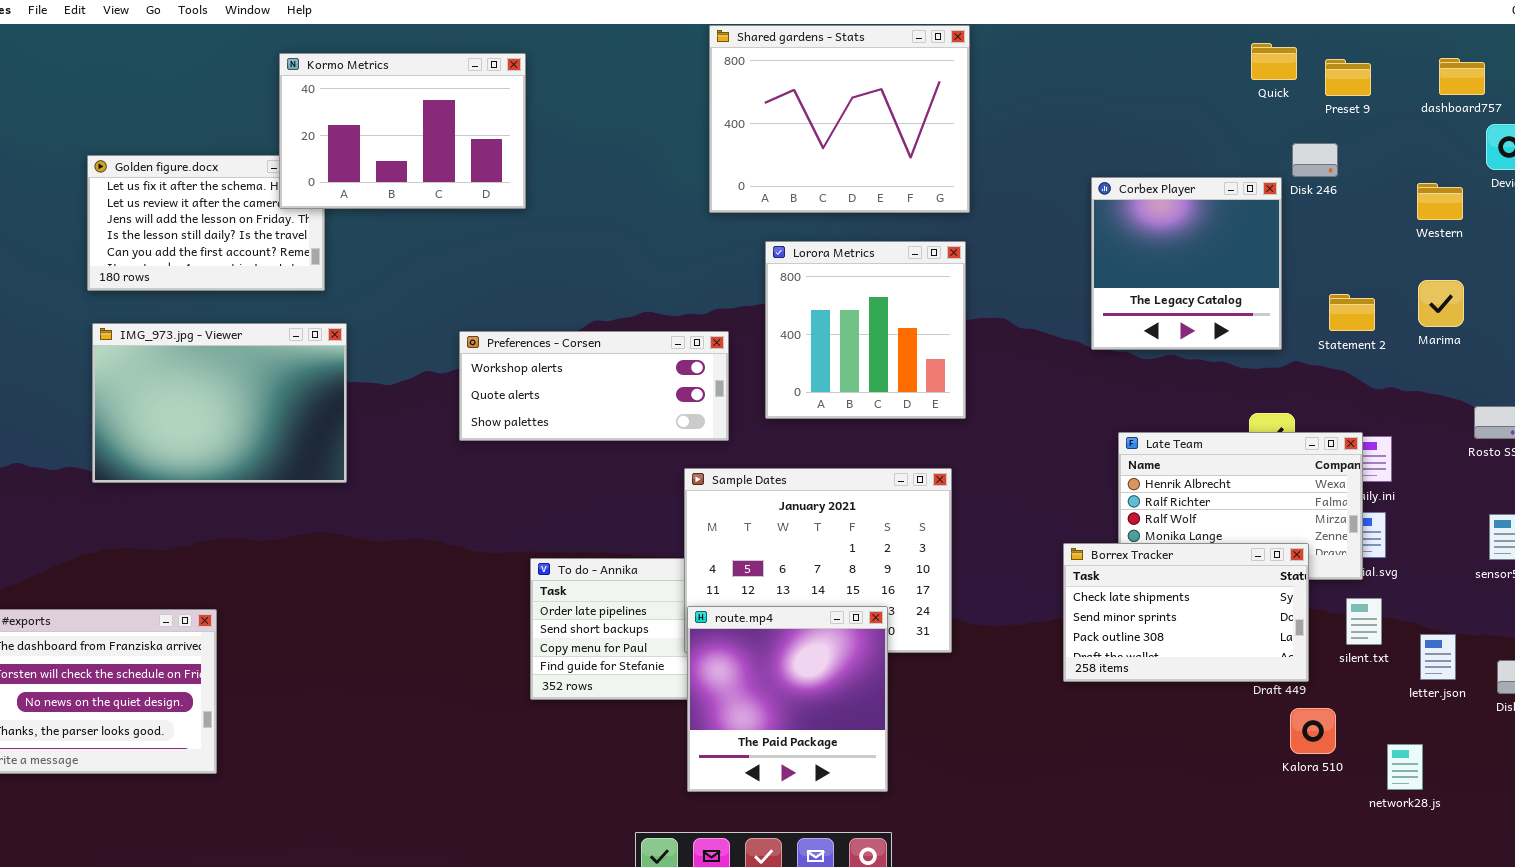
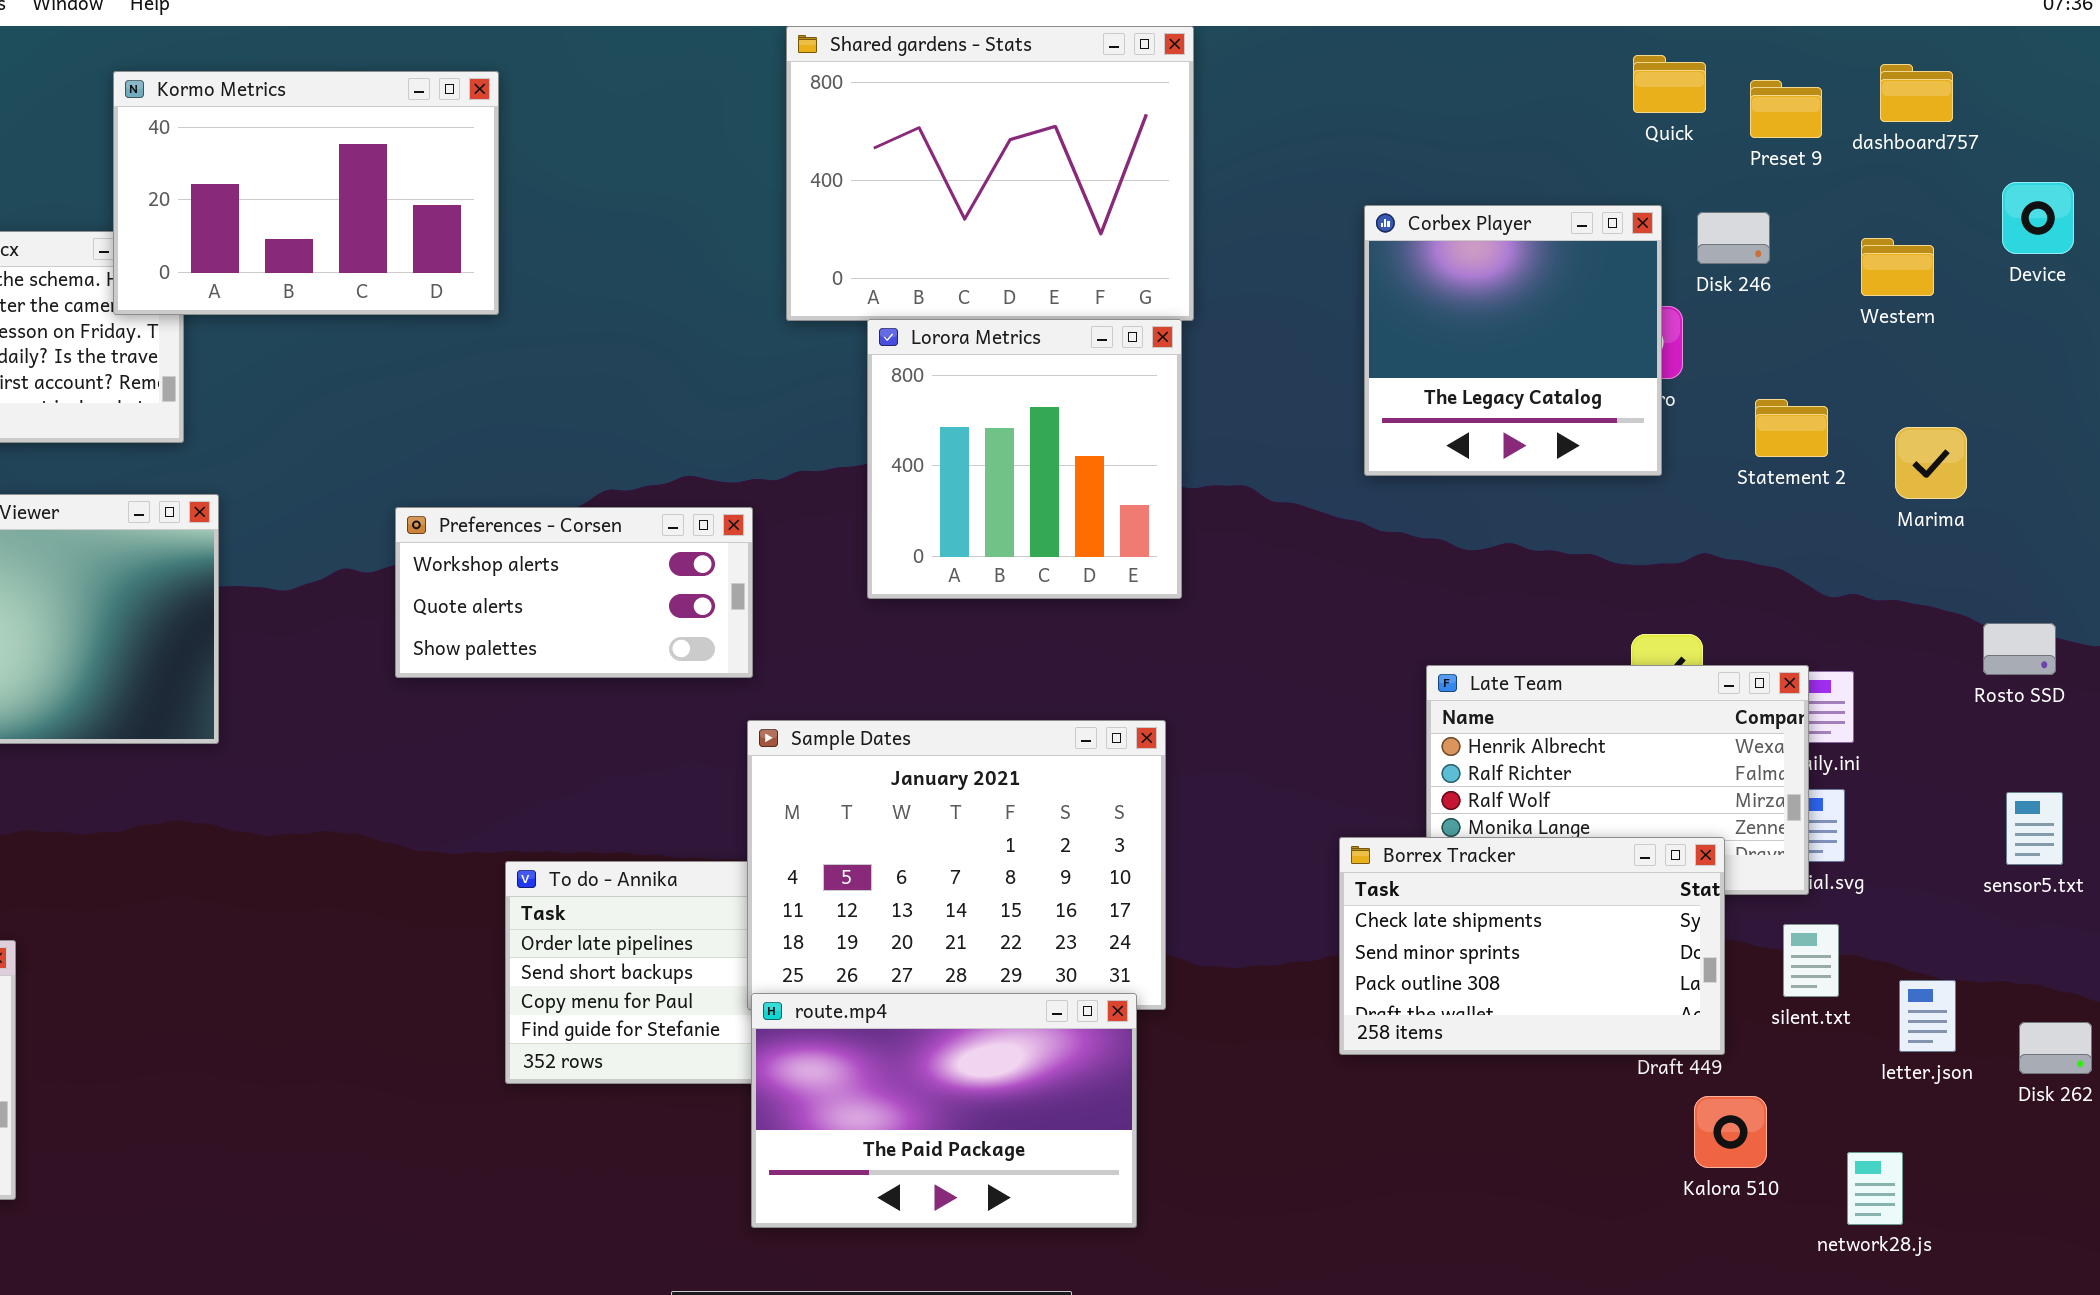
dashboard757: [1439,58,1485,95] -> [1880,64,1953,122], moved
Corbex Player: [1091,177,1282,350] -> [1364,205,1662,476], moved
Western: [1417,183,1463,220] -> [1861,238,1934,296], moved
Lorora Metrics: [765,241,966,419] -> [867,319,1182,599], moved
Statement 2: [1329,294,1375,331] -> [1755,399,1828,457], moved
Preferences - Corsen: [459,331,729,441] -> [395,507,753,678], resized
route.mp4: [687,606,888,792] -> [751,993,1137,1228], resized

